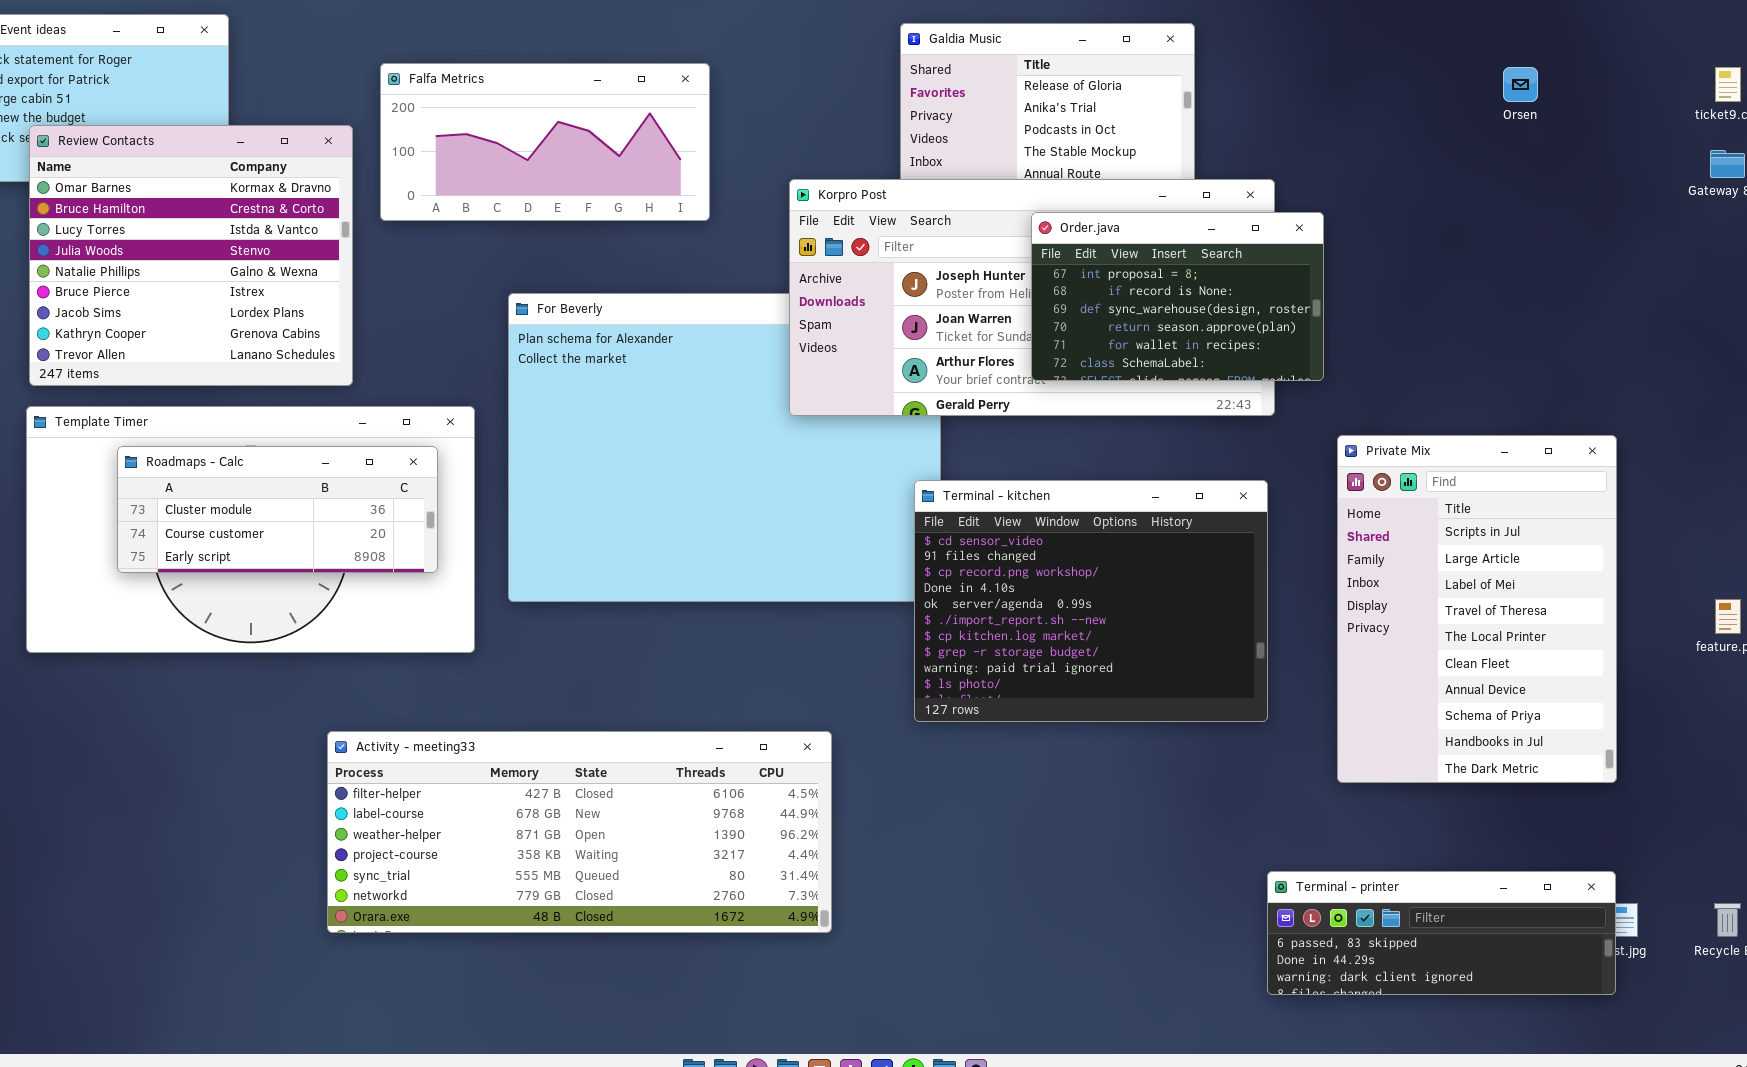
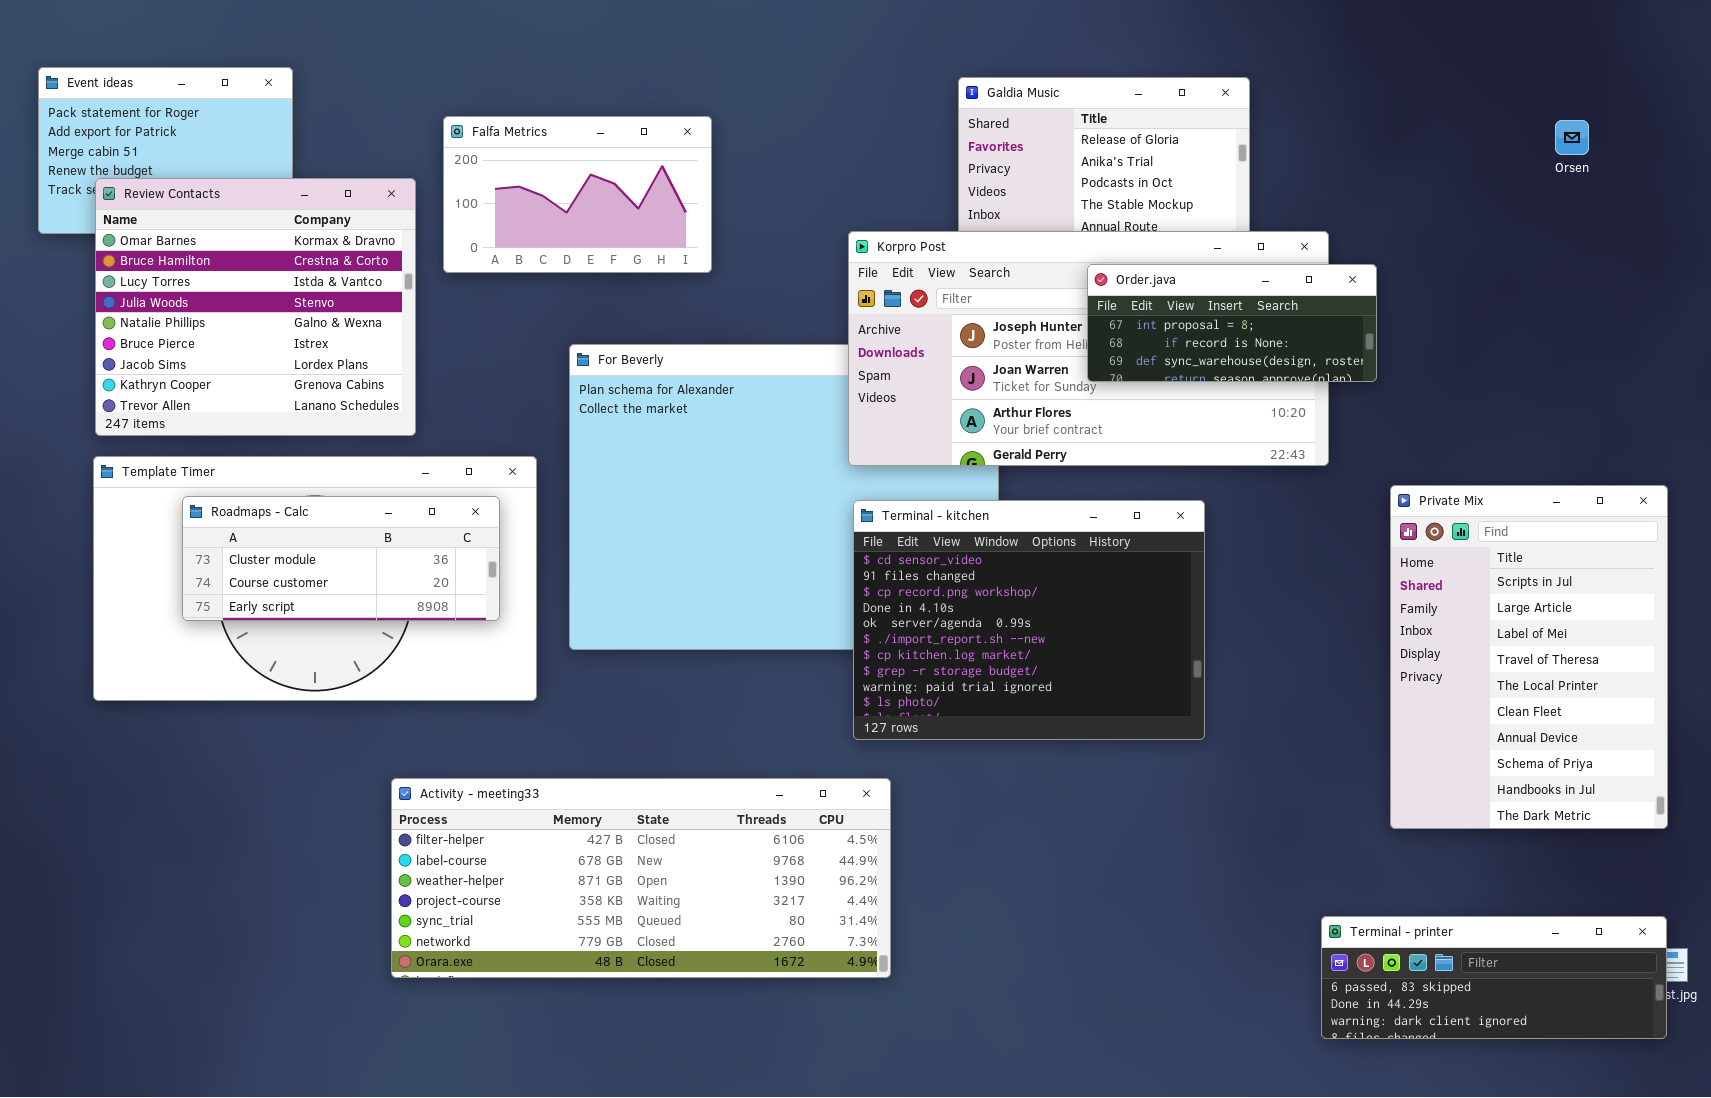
Falfa Metrics: [380,63,710,221] -> [443,116,712,273], resized
Order.java: [1031,212,1324,381] -> [1087,264,1377,382], resized
Terminal - kitchen: [914,480,1268,722] -> [853,500,1205,740], moved

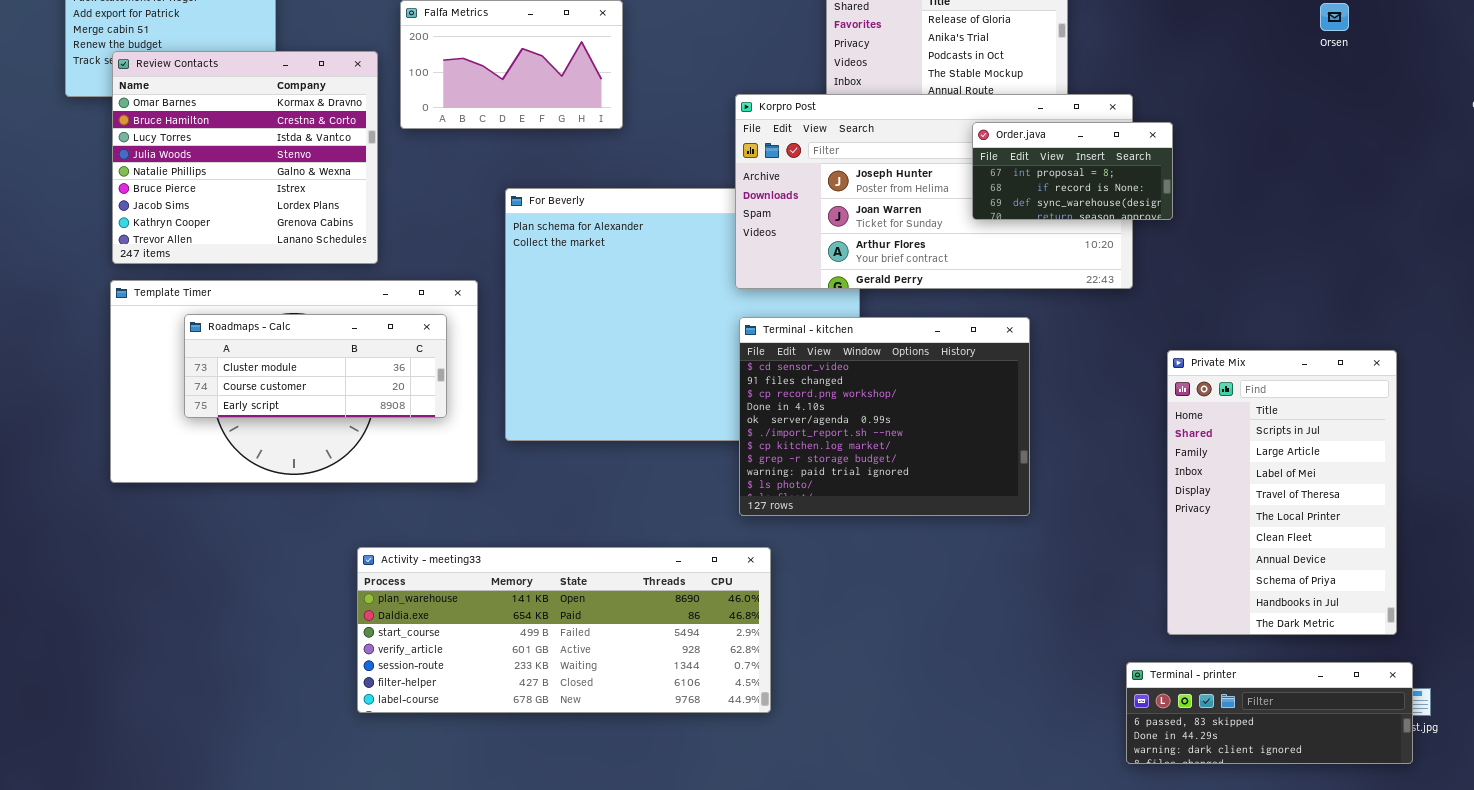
Order.java: [1087,264,1377,382] -> [972,122,1173,220], resized
Private Mix: [1390,485,1668,829] -> [1167,350,1397,635], moved
Activity - meeting33: [391,778,891,978] -> [357,547,771,713], scrolled up 5 rows

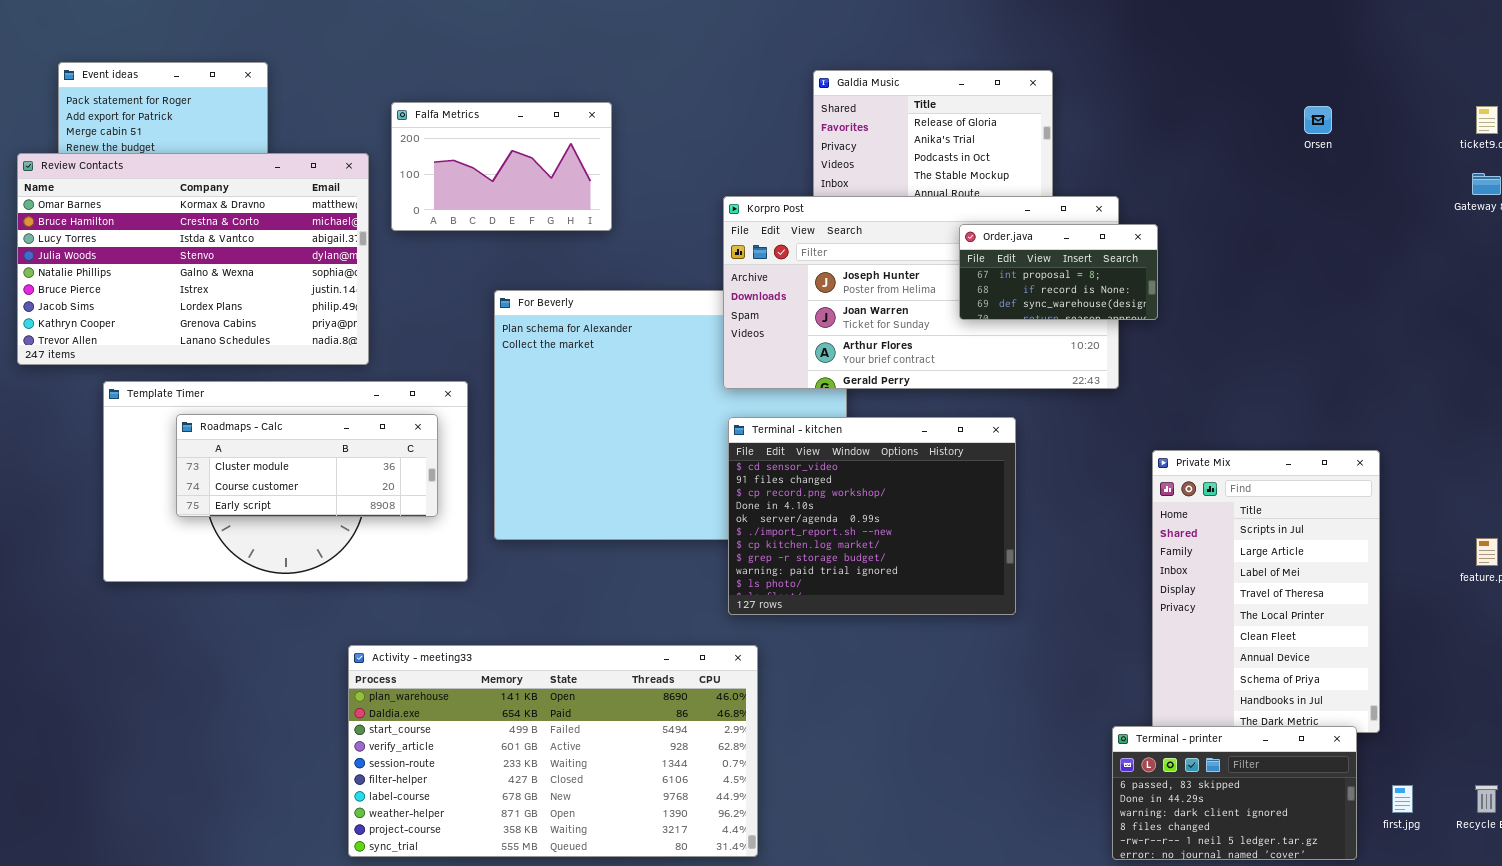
Review Contacts: [112,51,378,264] -> [17,153,369,365], resized
Activity - meeting33: [357,547,771,713] -> [348,645,758,857], resized
Terminal - printer: [1126,662,1413,764] -> [1112,726,1357,860], resized

